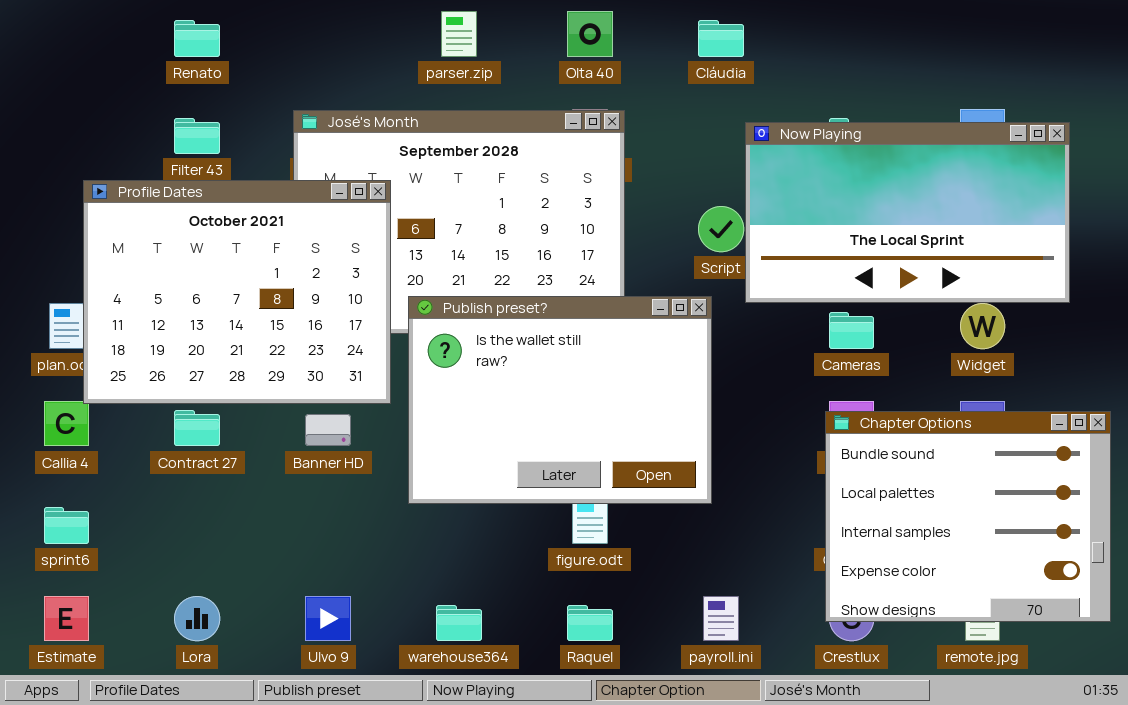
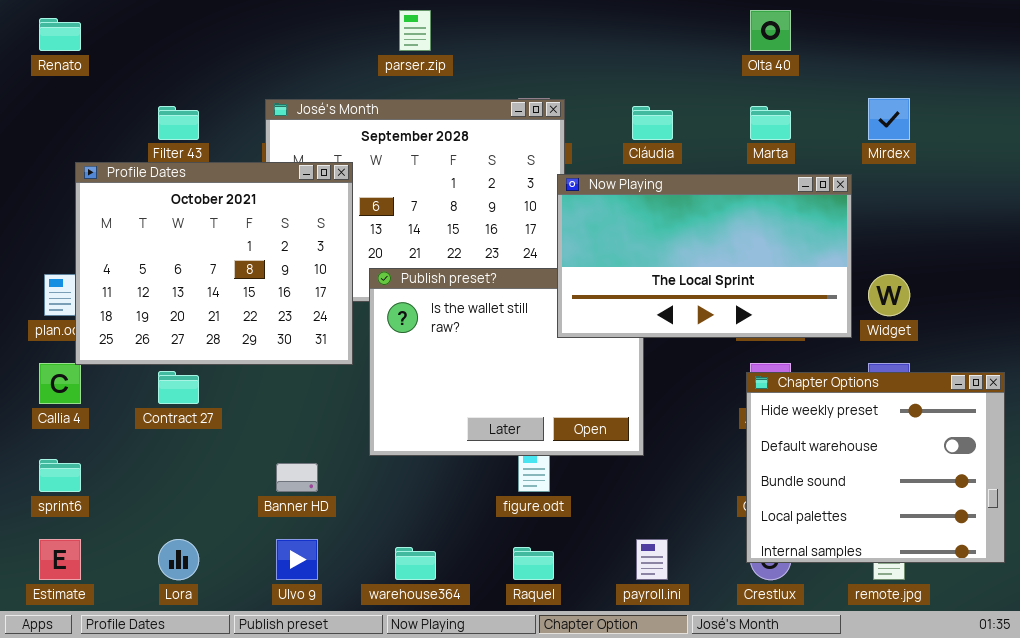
Olta 40: [567,11,613,57] -> [750,10,791,51], moved
Renato: [174,20,220,57] -> [39,18,81,51], moved
Cláudia: [698,20,744,57] -> [632,106,673,140], moved
Now Playing: [745,122,1070,303] -> [557,174,852,338], moved
Chapter Options: [825,411,1111,622] -> [746,372,1005,563], scrolled up 2 rows
Banner HD: [305,414,351,446] -> [276,463,318,492], moved

